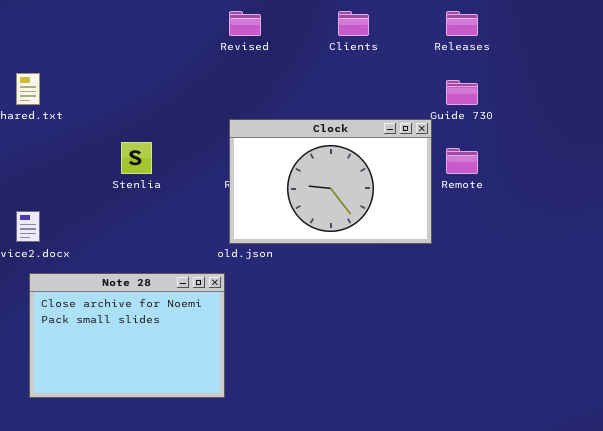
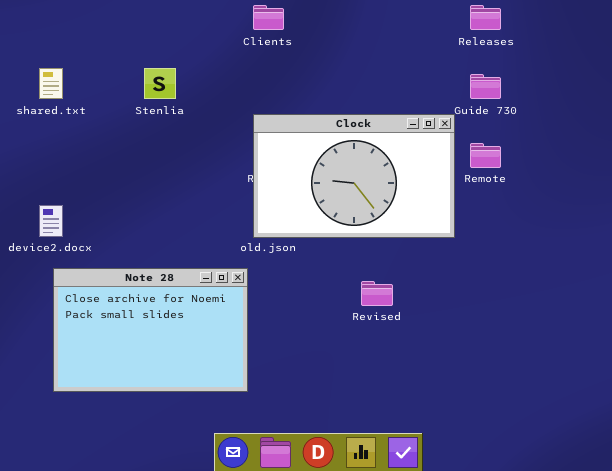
Revised: [229,11,261,36] -> [361,281,393,306], moved
Clients: [338,11,369,36] -> [253,5,284,30], moved
Stenlia: [121,142,152,174] -> [144,68,176,99], moved

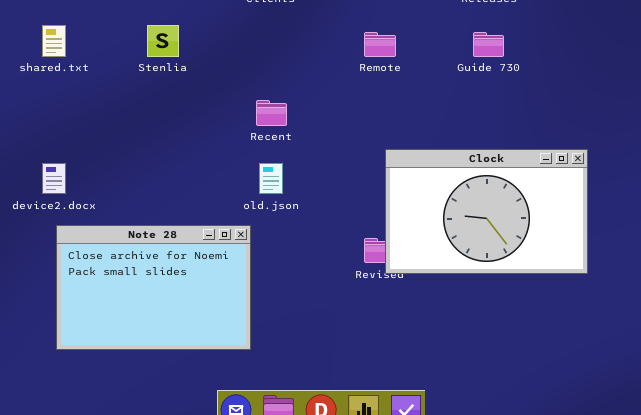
Clock: [253,114,455,238] -> [385,149,588,274], moved
Remote: [470,143,501,168] -> [364,32,396,57], moved

